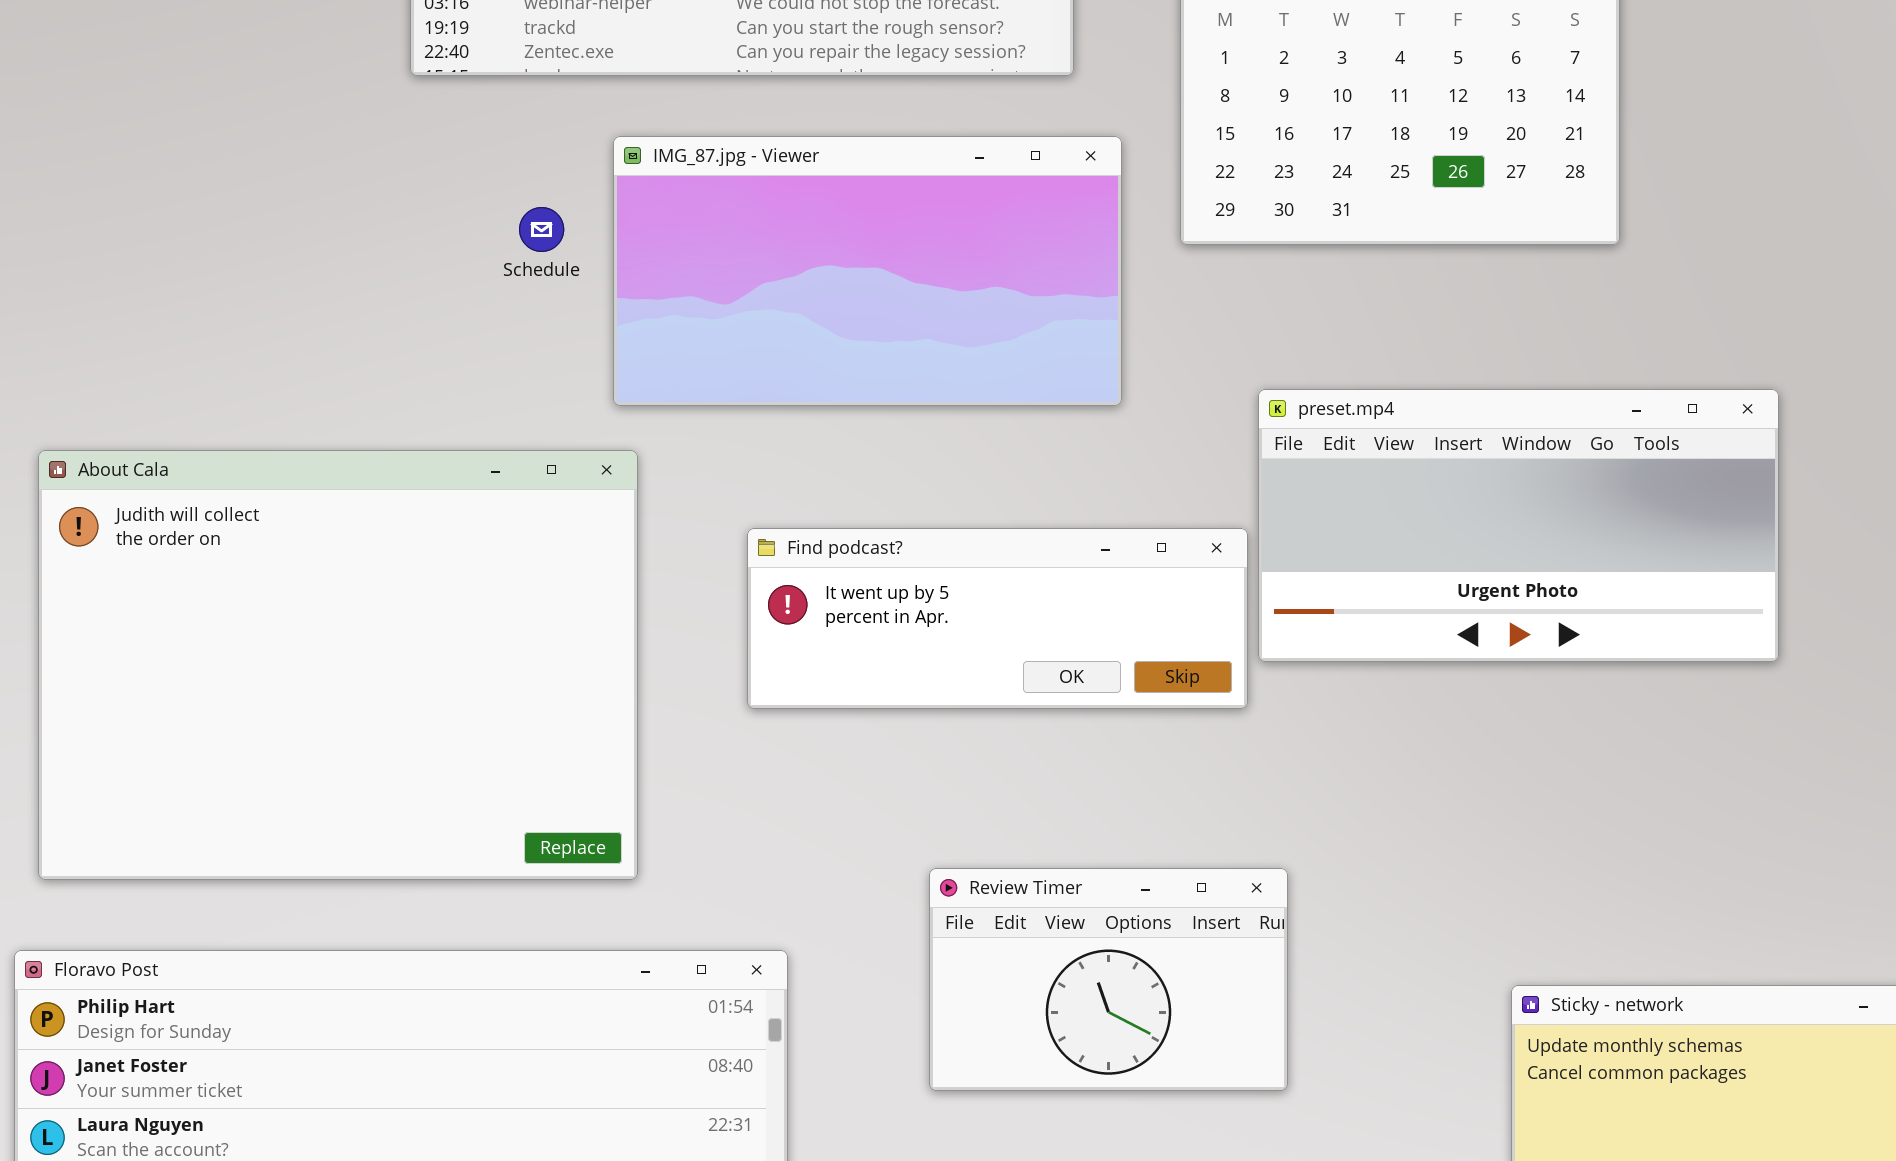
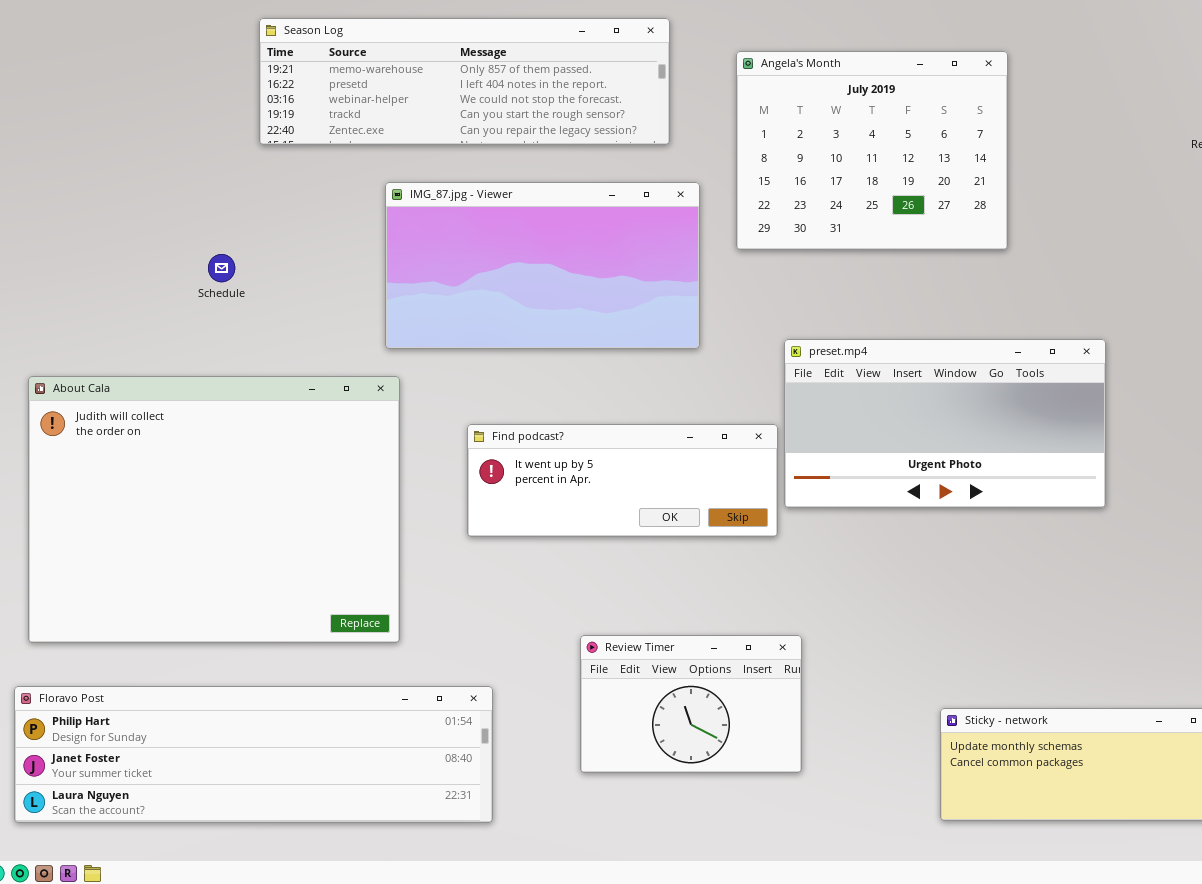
Schedule: [519,207,564,252] -> [208,254,235,282], moved

